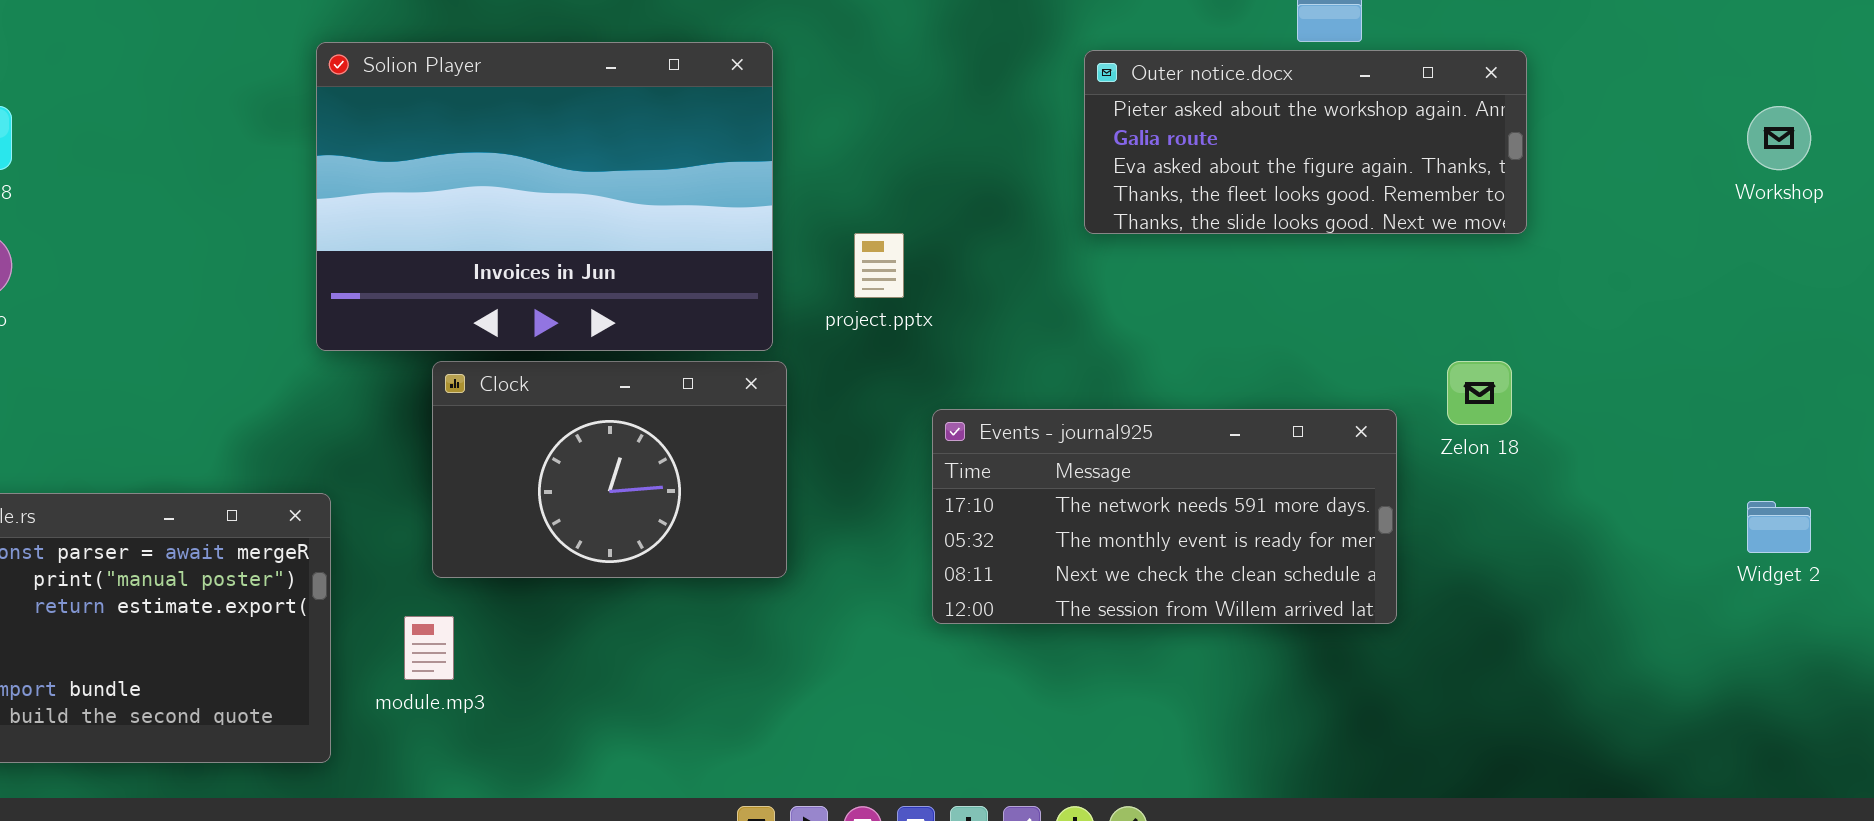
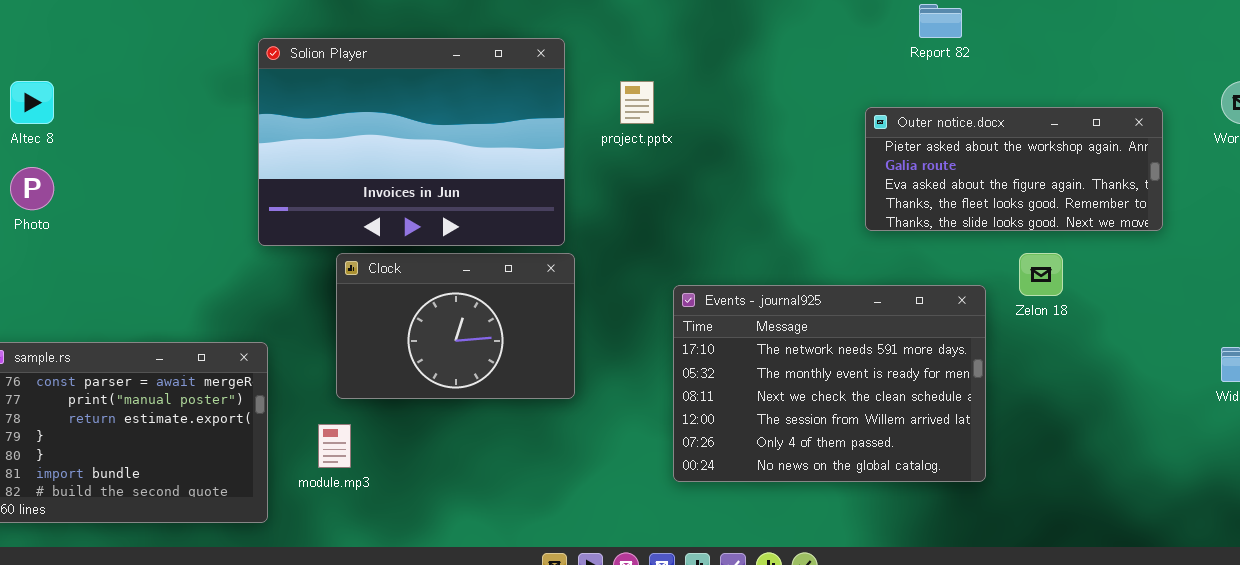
Outer notice.docx: [1084,50,1527,234] -> [865,107,1163,231], moved
project.pptx: [854,233,904,298] -> [620,81,654,124], moved
Events - journal925: [932,409,1397,624] -> [673,285,986,482], resized

